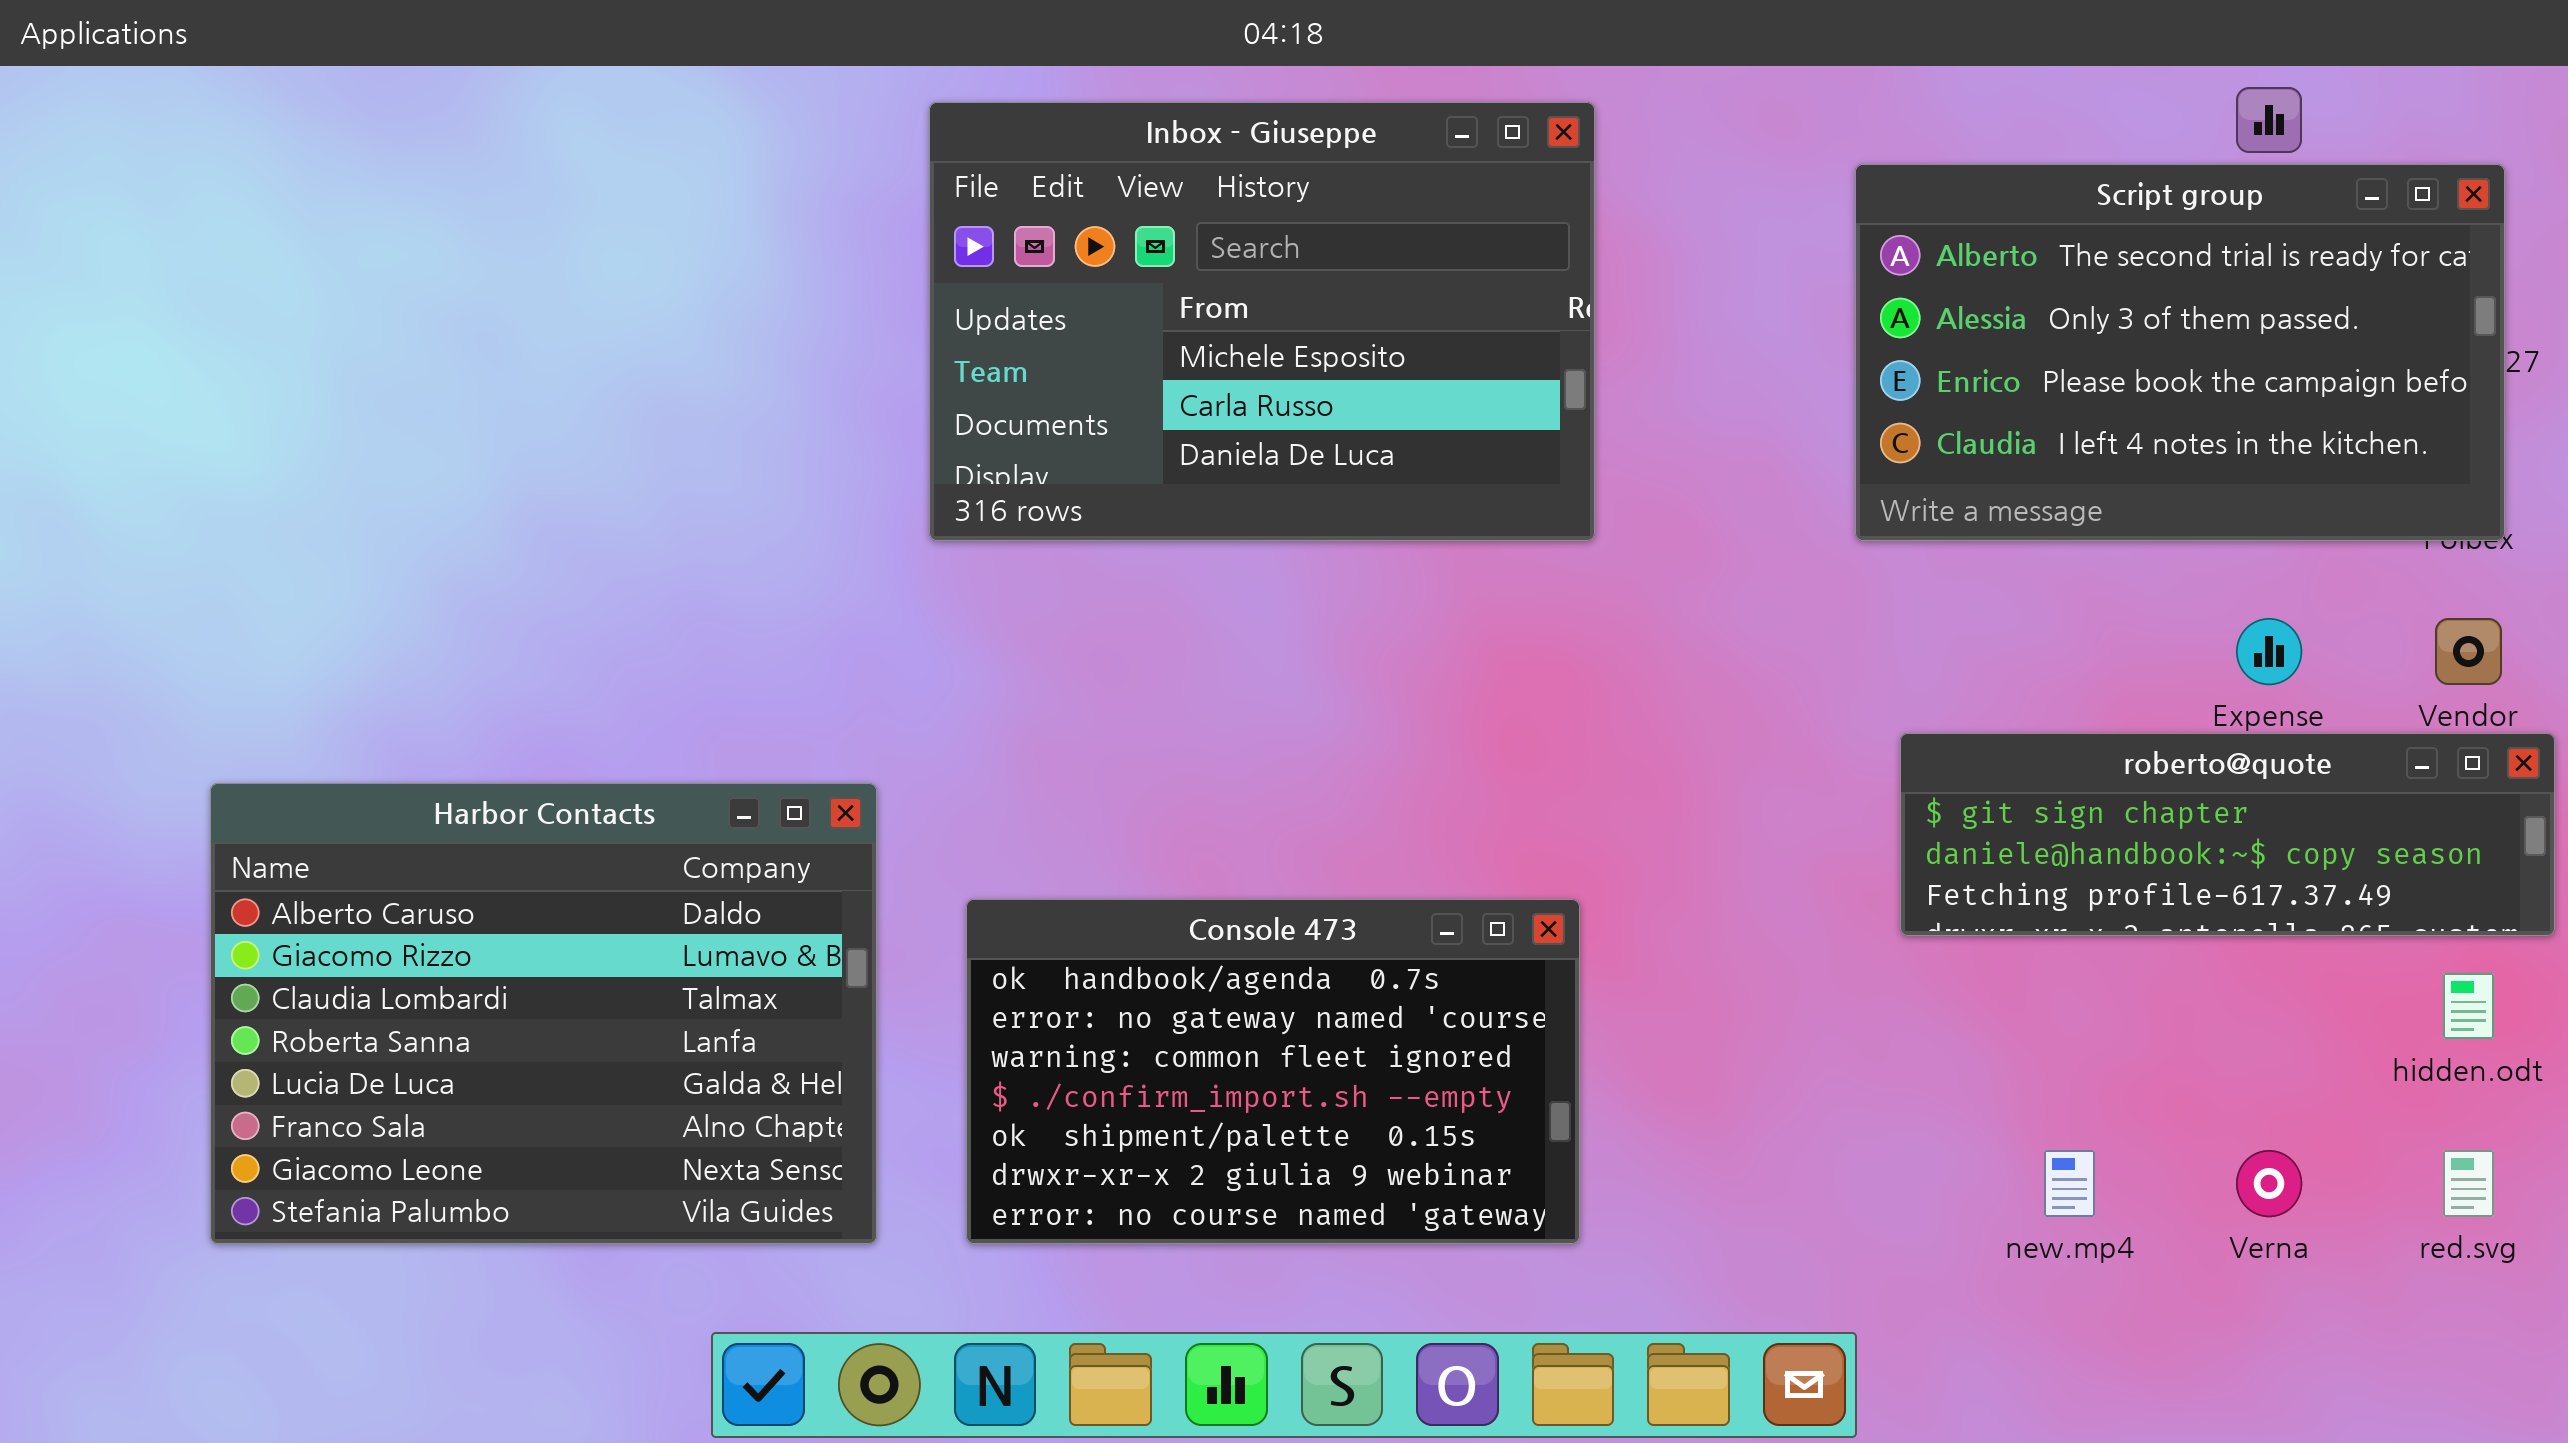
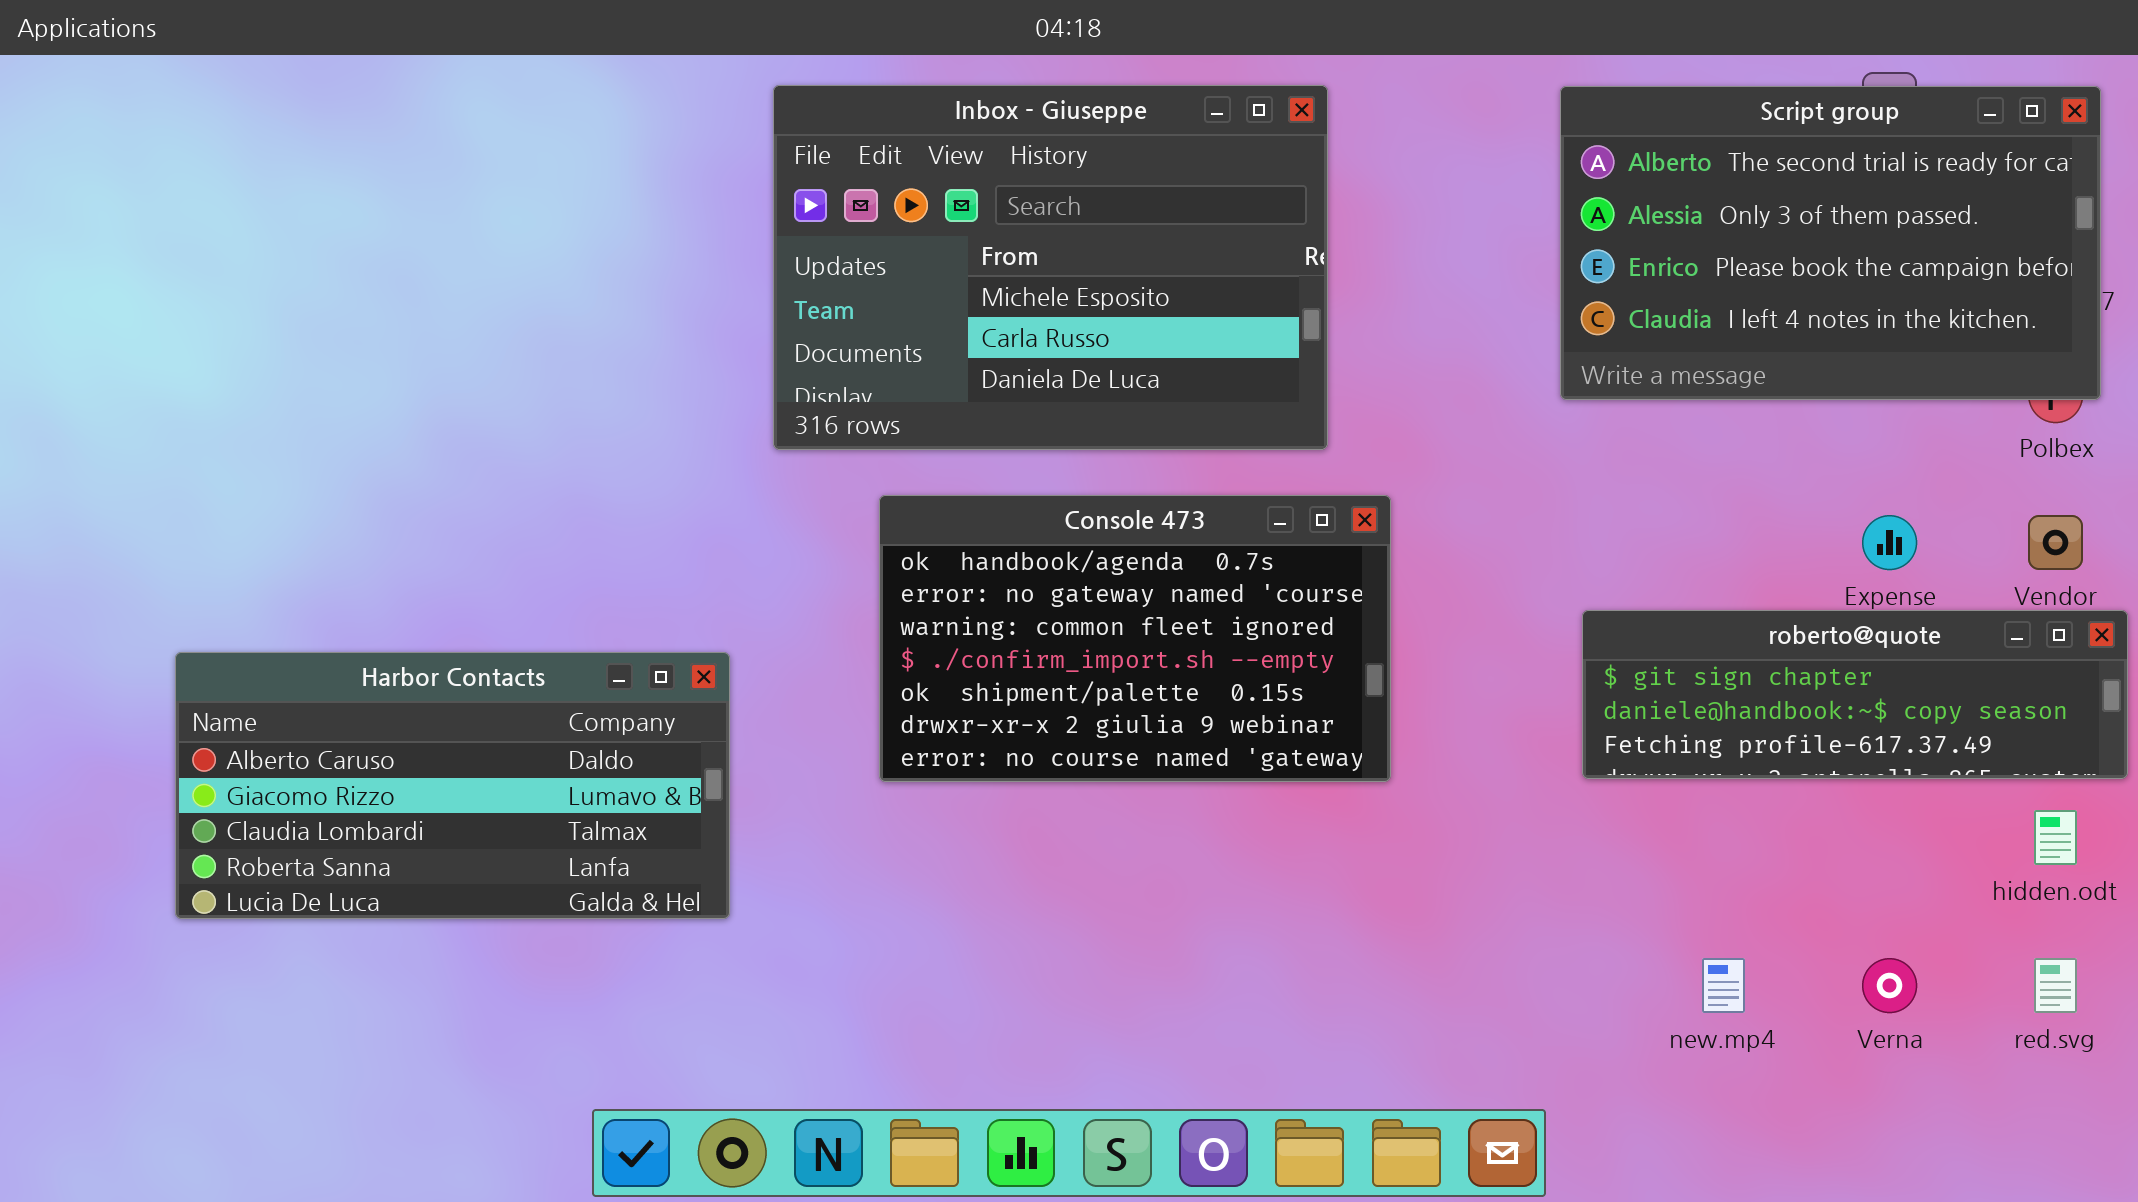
Script group: [1855,164,2505,541] -> [1560,86,2101,400], moved
Harbor Contacts: [210,783,877,1244] -> [175,652,730,919], resized
Console 473: [966,899,1580,1244] -> [879,495,1391,782], moved

